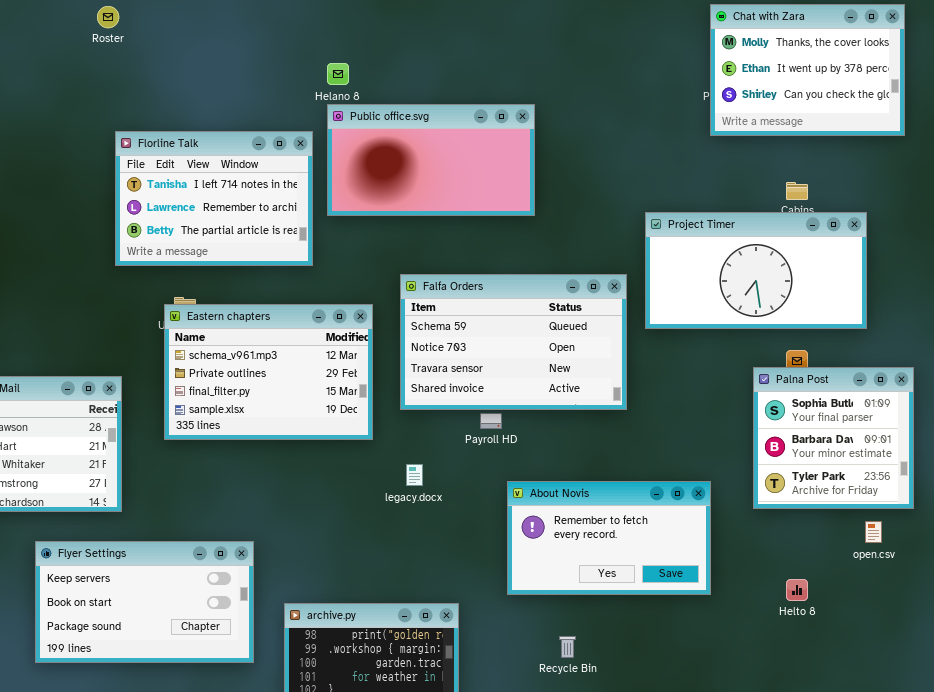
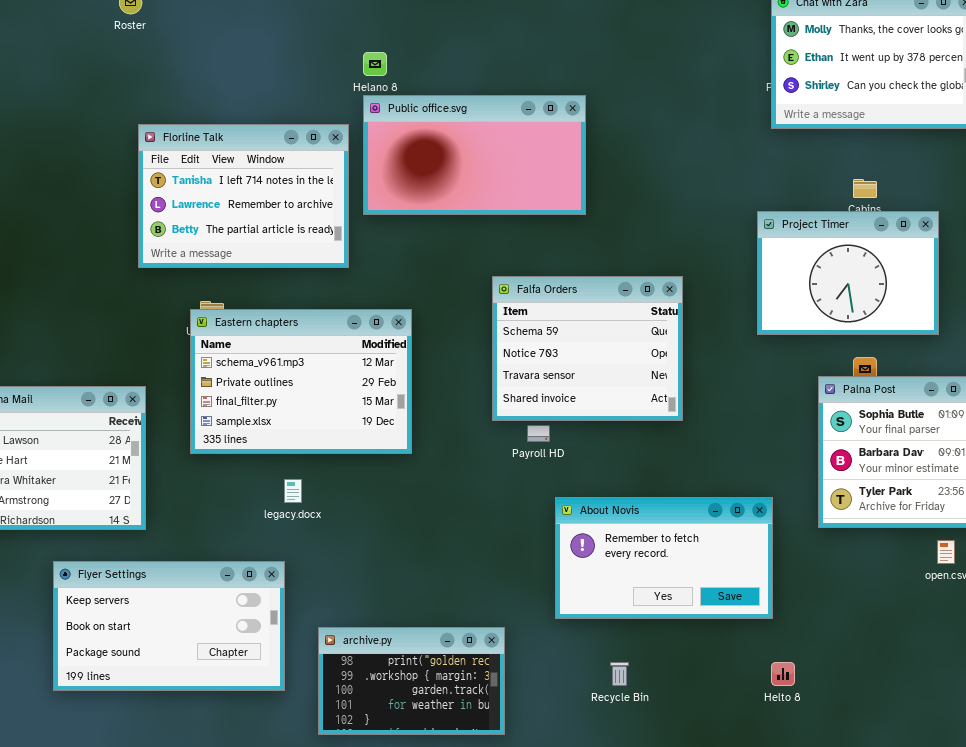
Project Timer: [645,212,867,329] -> [757,211,939,335], resized
Falfa Orders: [400,274,627,410] -> [492,276,683,421], resized
legacy.docx: [406,464,423,486] -> [284,479,302,503], moved
Helto 8: [786,579,808,601] -> [771,662,795,686], moved

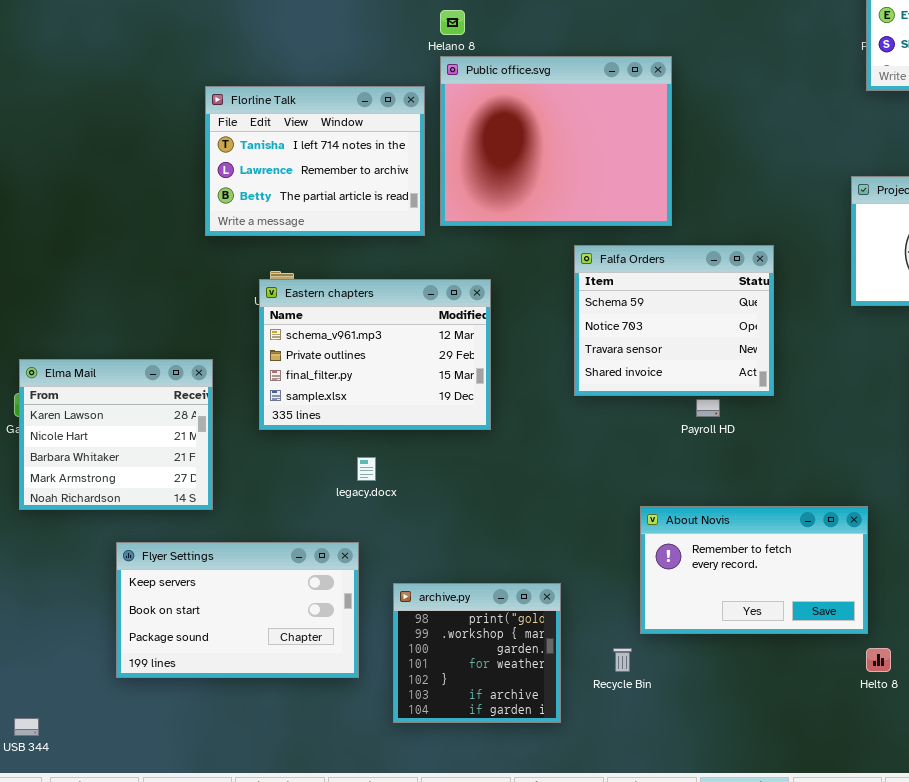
Public office.svg: [363,95,586,215] -> [440,56,672,226], resized
Payroll HD: [527,425,550,442] -> [696,399,720,417], moved
About Novis: [555,497,773,619] -> [640,506,868,634], moved
archive.py: [318,627,505,735] -> [393,583,561,723], resized
Recycle Bin: [610,662,629,686] -> [613,648,632,672], moved

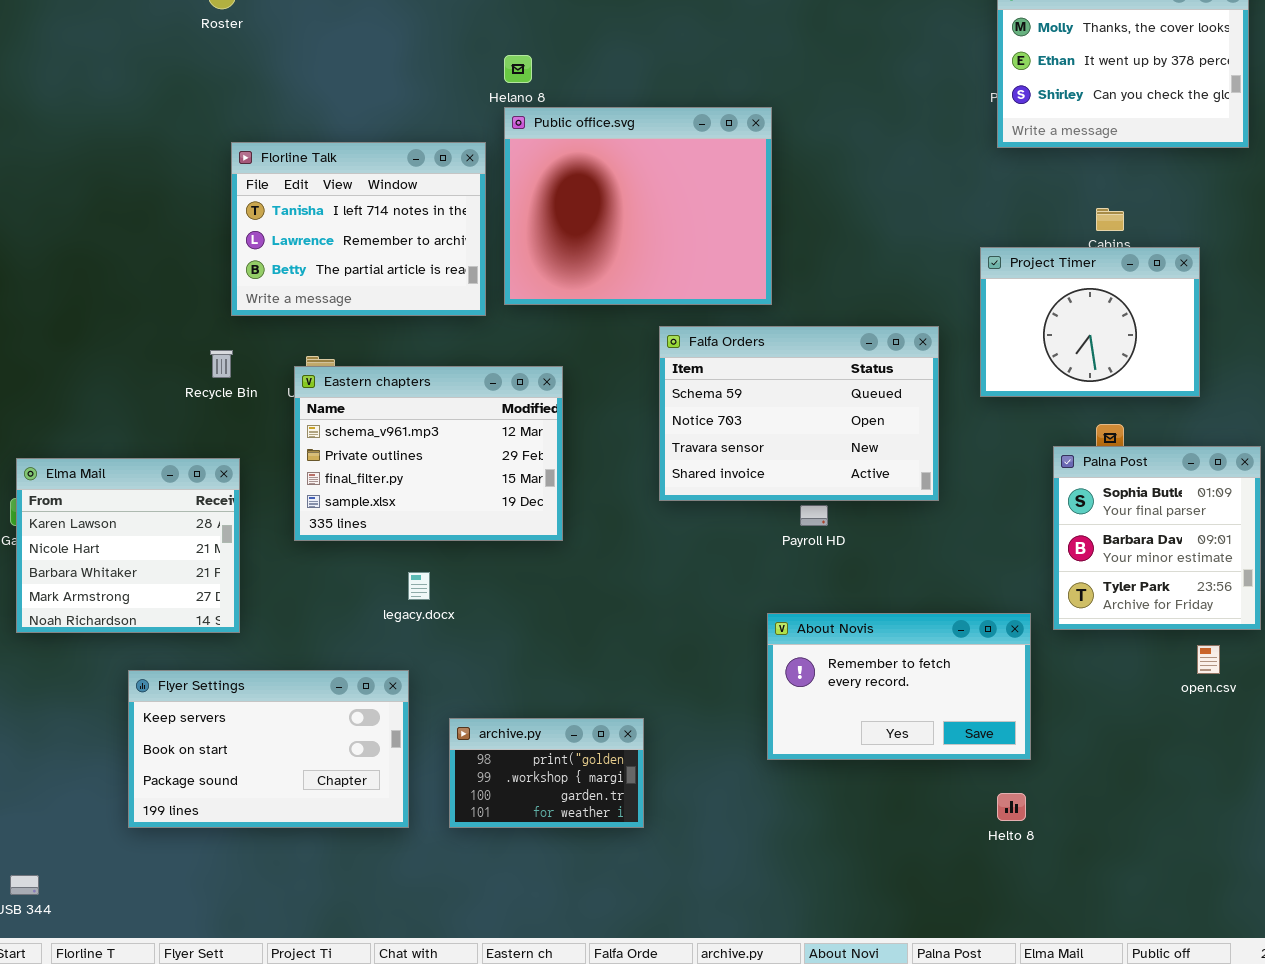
Falfa Orders: [574,245,774,396] -> [659,326,939,501], resized
About Novis: [640,506,868,634] -> [767,613,1031,760], moved
archive.py: [393,583,561,723] -> [449,718,644,828], resized
Recycle Bin: [613,648,632,672] -> [210,350,233,378], moved

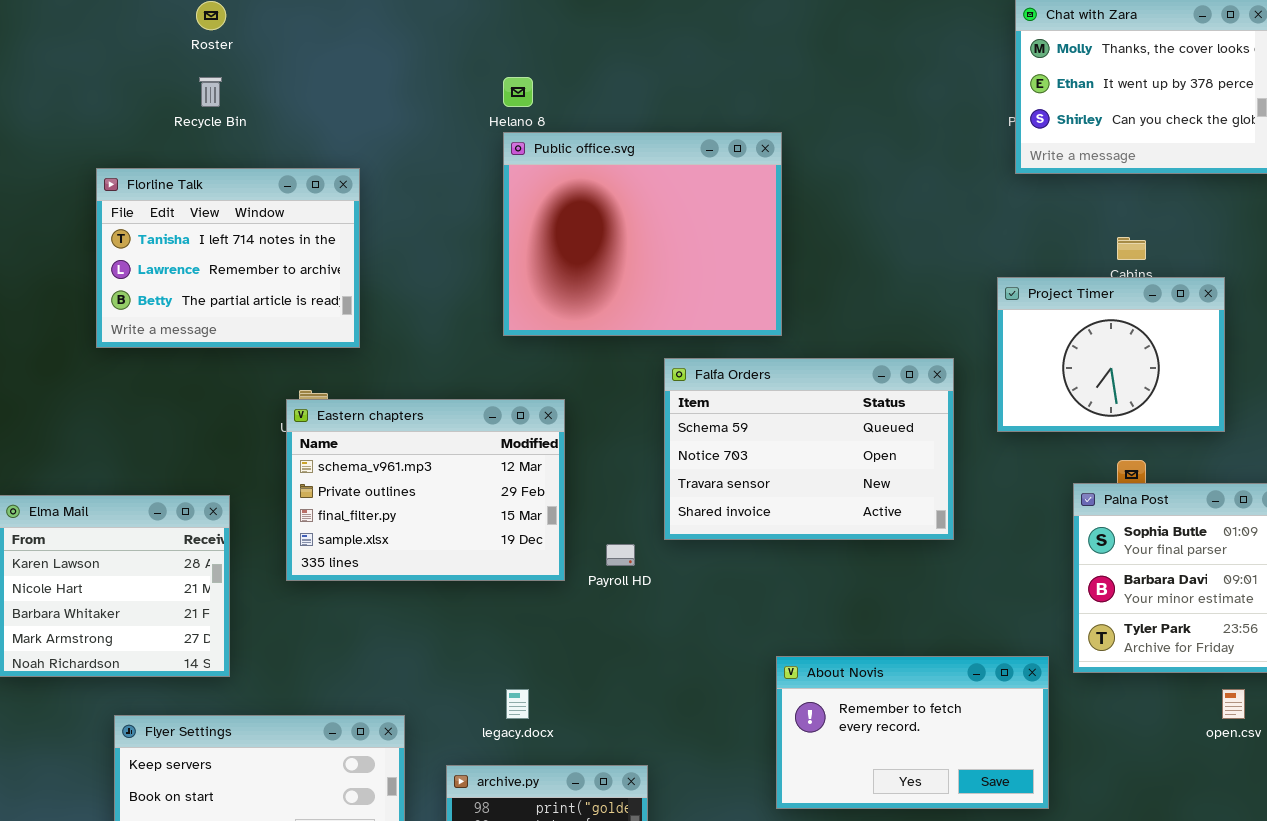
Florline Talk: [231,142,486,316] -> [96,168,360,348], moved
Recycle Bin: [210,350,233,378] -> [199,77,222,107], moved
Payroll HD: [800,505,828,526] -> [606,544,635,566], moved
legacy.docx: [408,572,430,600] -> [506,689,529,719], moved

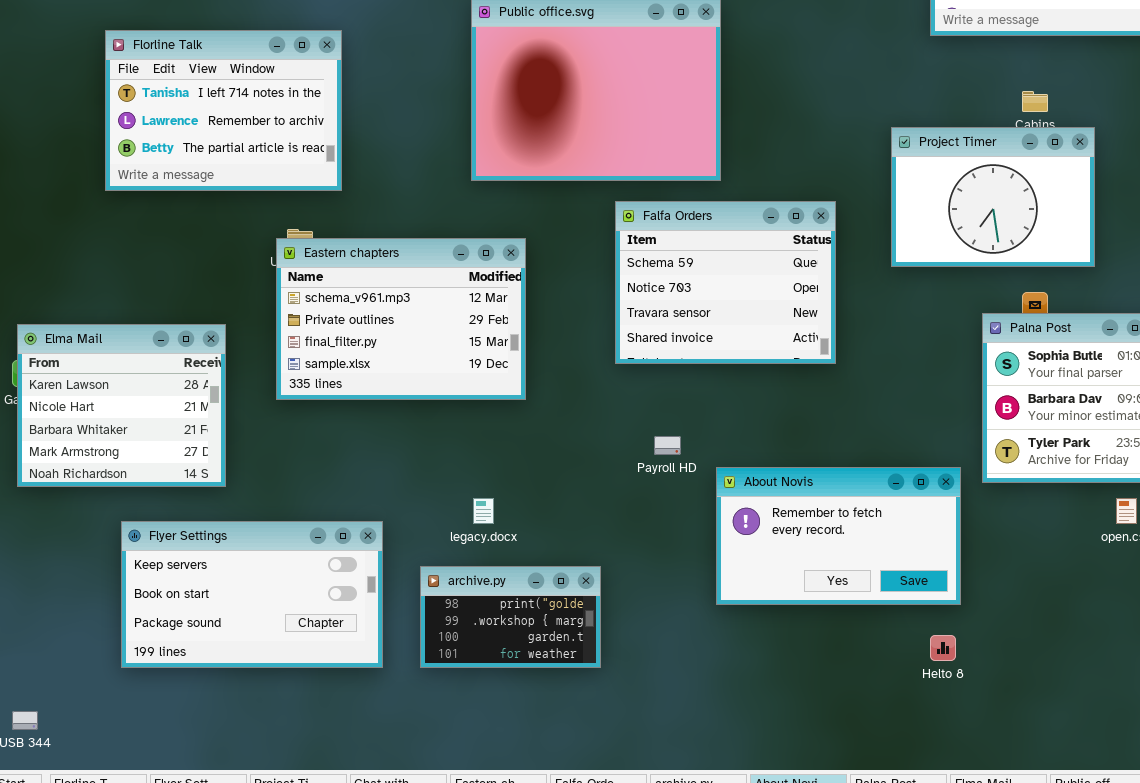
Project Timer: [997,277,1225,432] -> [891,127,1095,267], moved
Falfa Orders: [664,358,954,540] -> [615,201,836,364], resized
Payroll HD: [606,544,635,566] -> [654,436,681,455], moved

